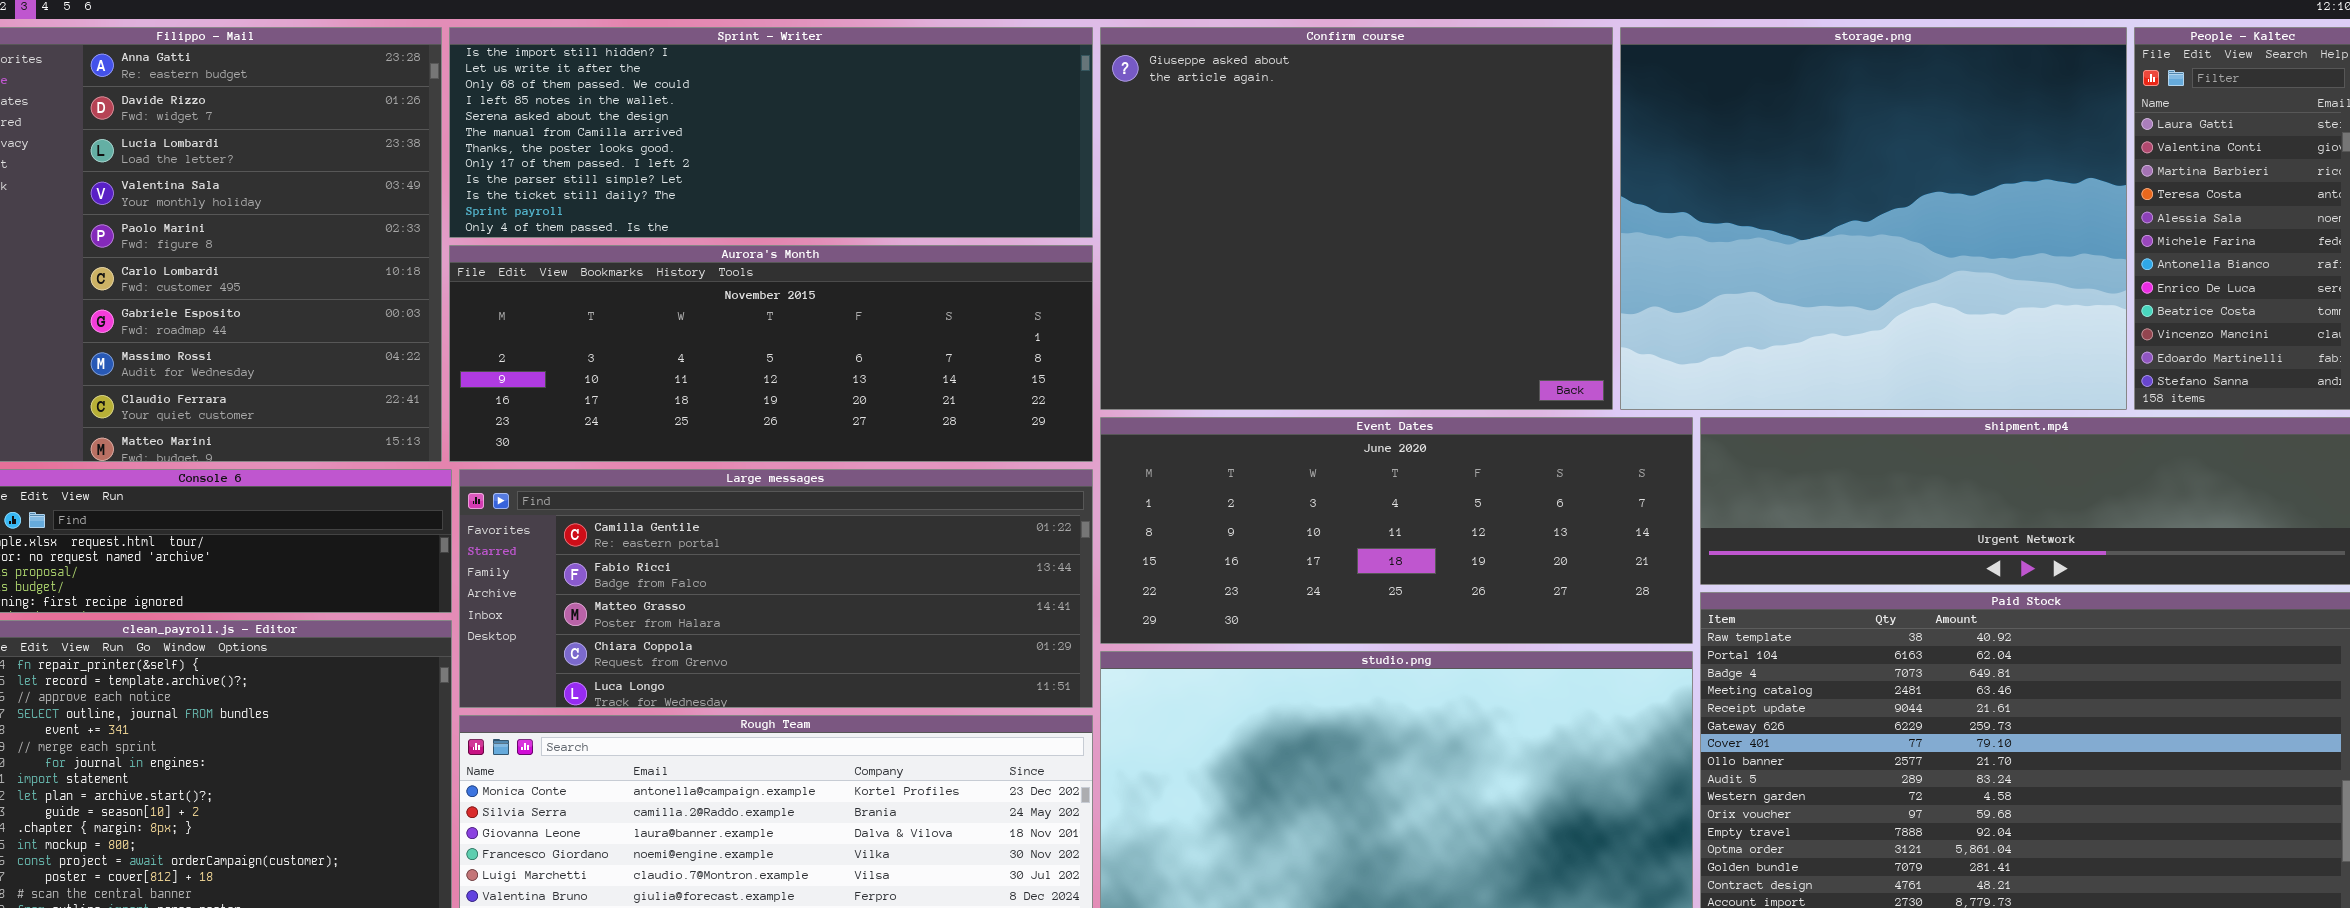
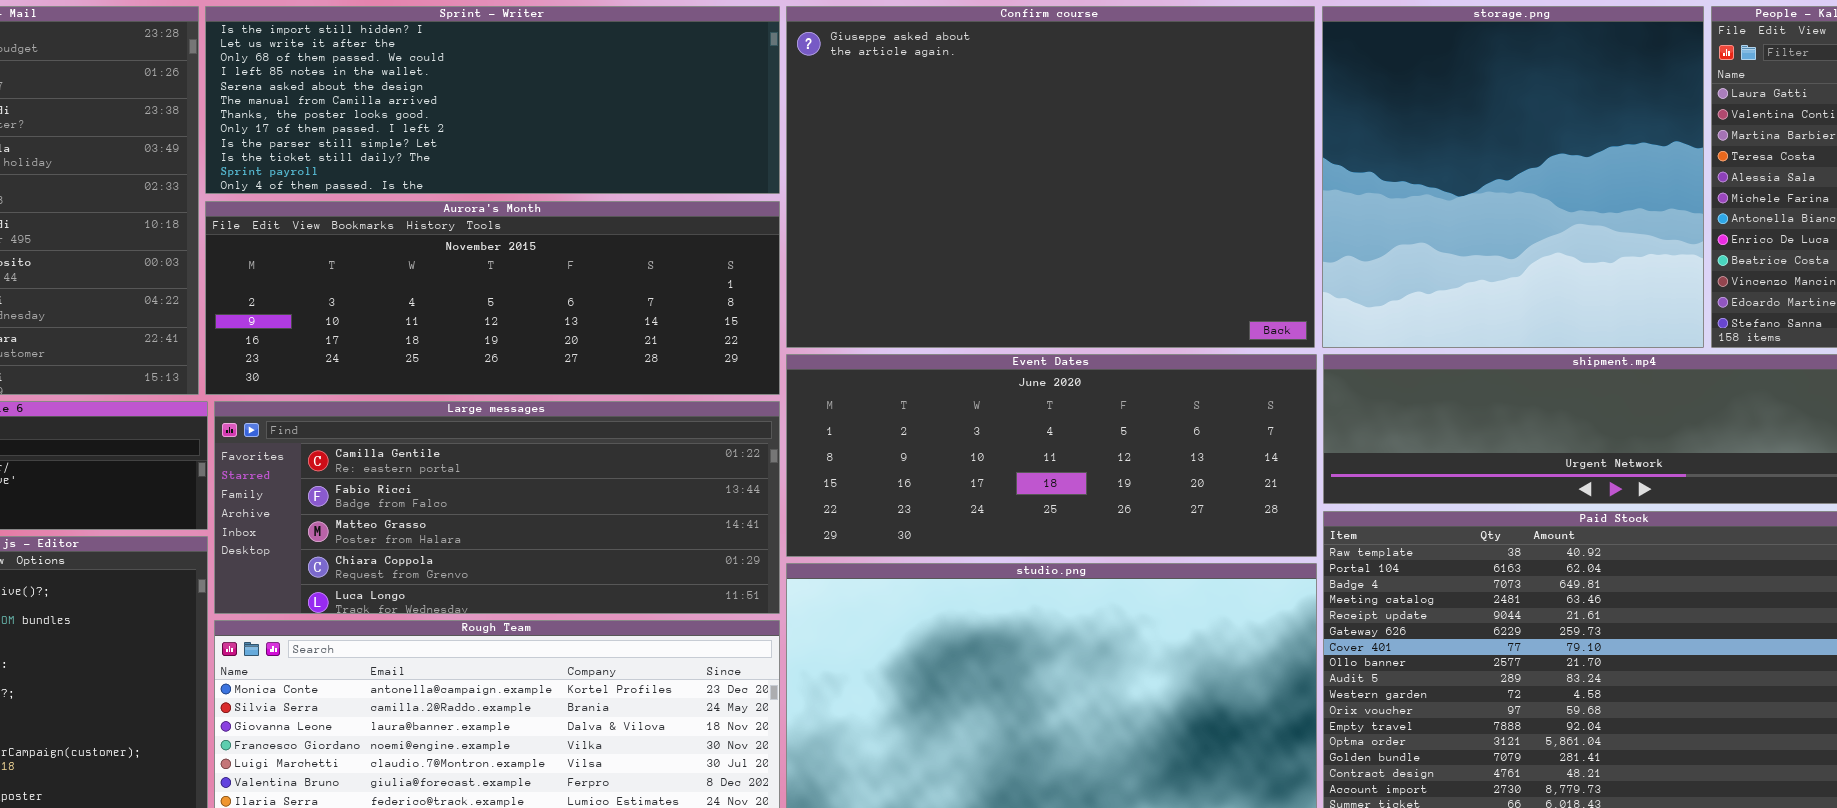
Confirm course: [1100,27,1613,410] -> [786,6,1315,348], resized
storage.png: [1620,27,2127,410] -> [1322,6,1704,348], resized

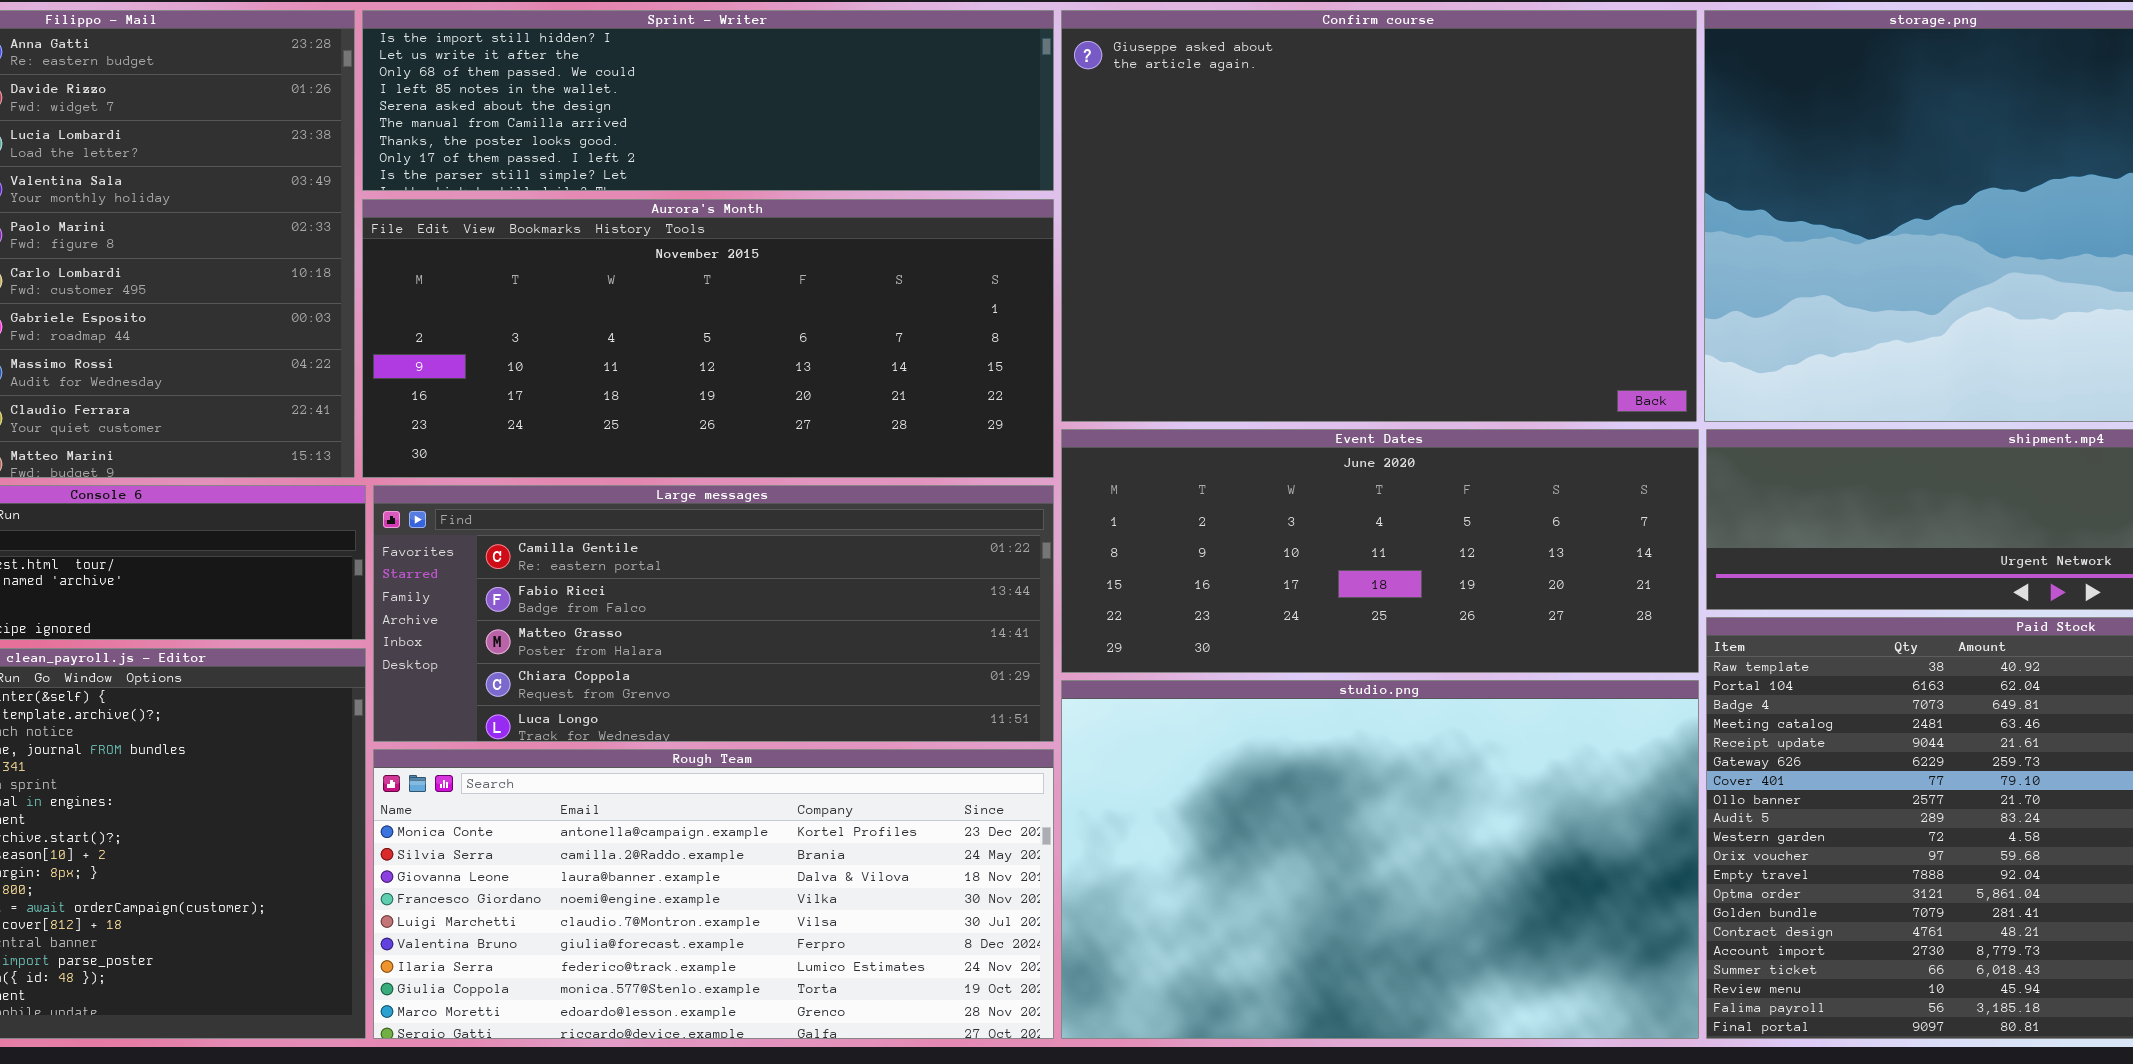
Sprint - Writer: [205,6,780,194] -> [362,10,1054,191], resized
Aurora's Month: [205,201,780,395] -> [362,199,1054,478], resized

